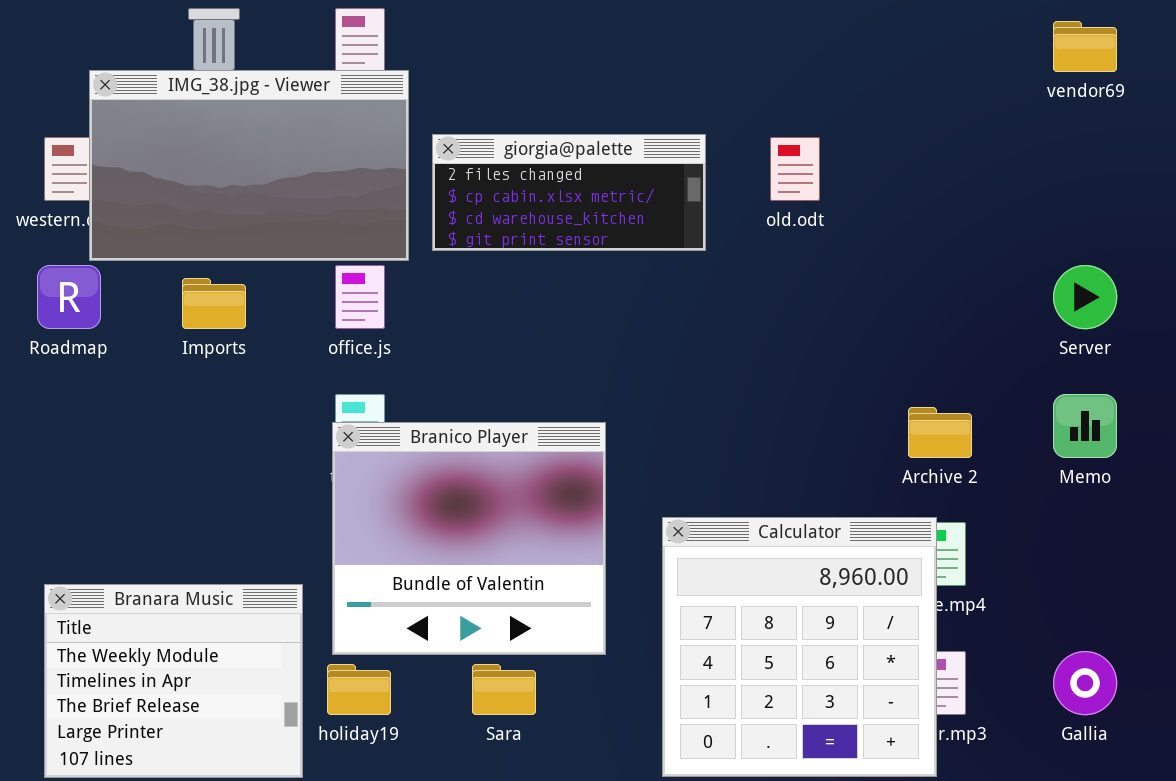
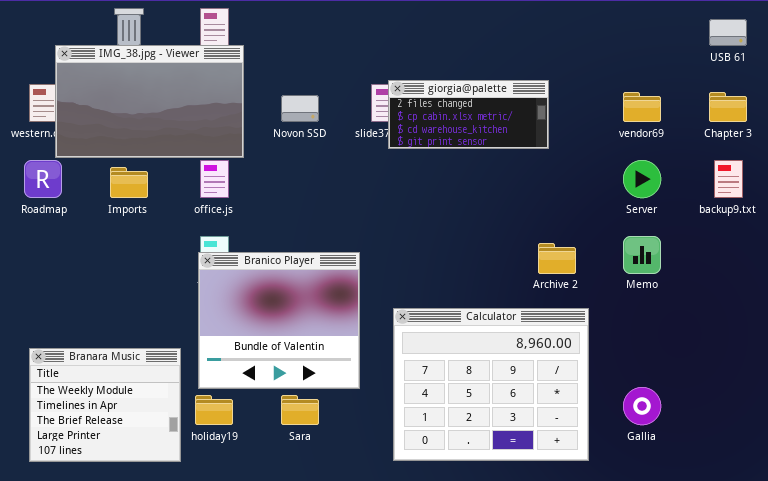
vendor69: [1053,21,1117,72] -> [623,92,661,122], moved
giorgia@palette: [432,134,706,251] -> [388,80,549,149], moved
Calculator: [662,517,937,777] -> [393,308,589,461], resized

